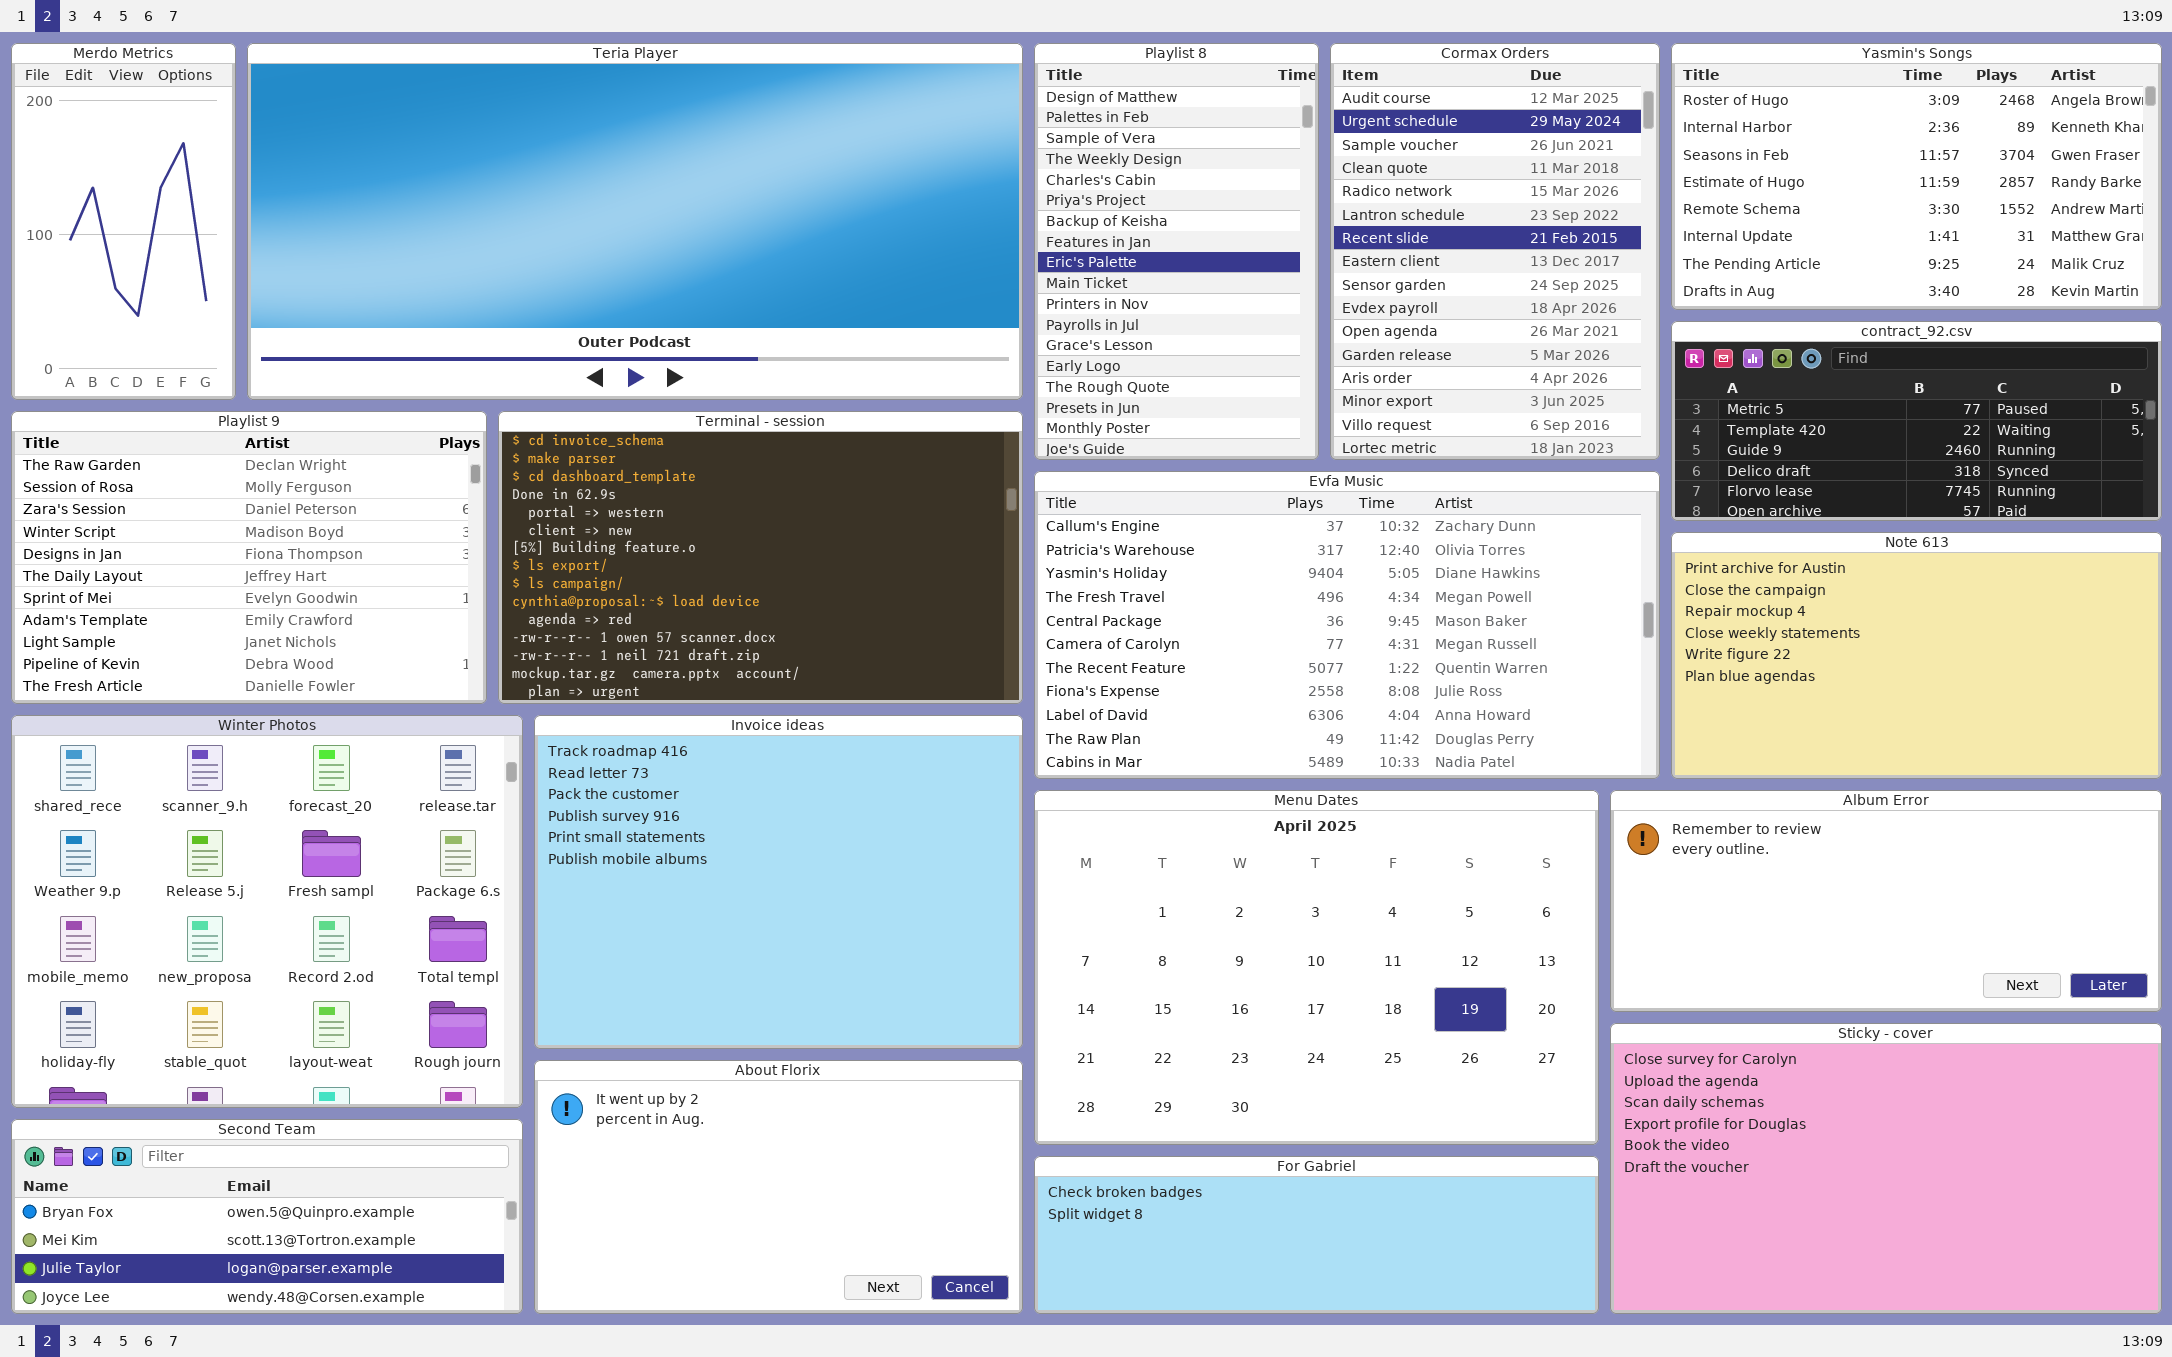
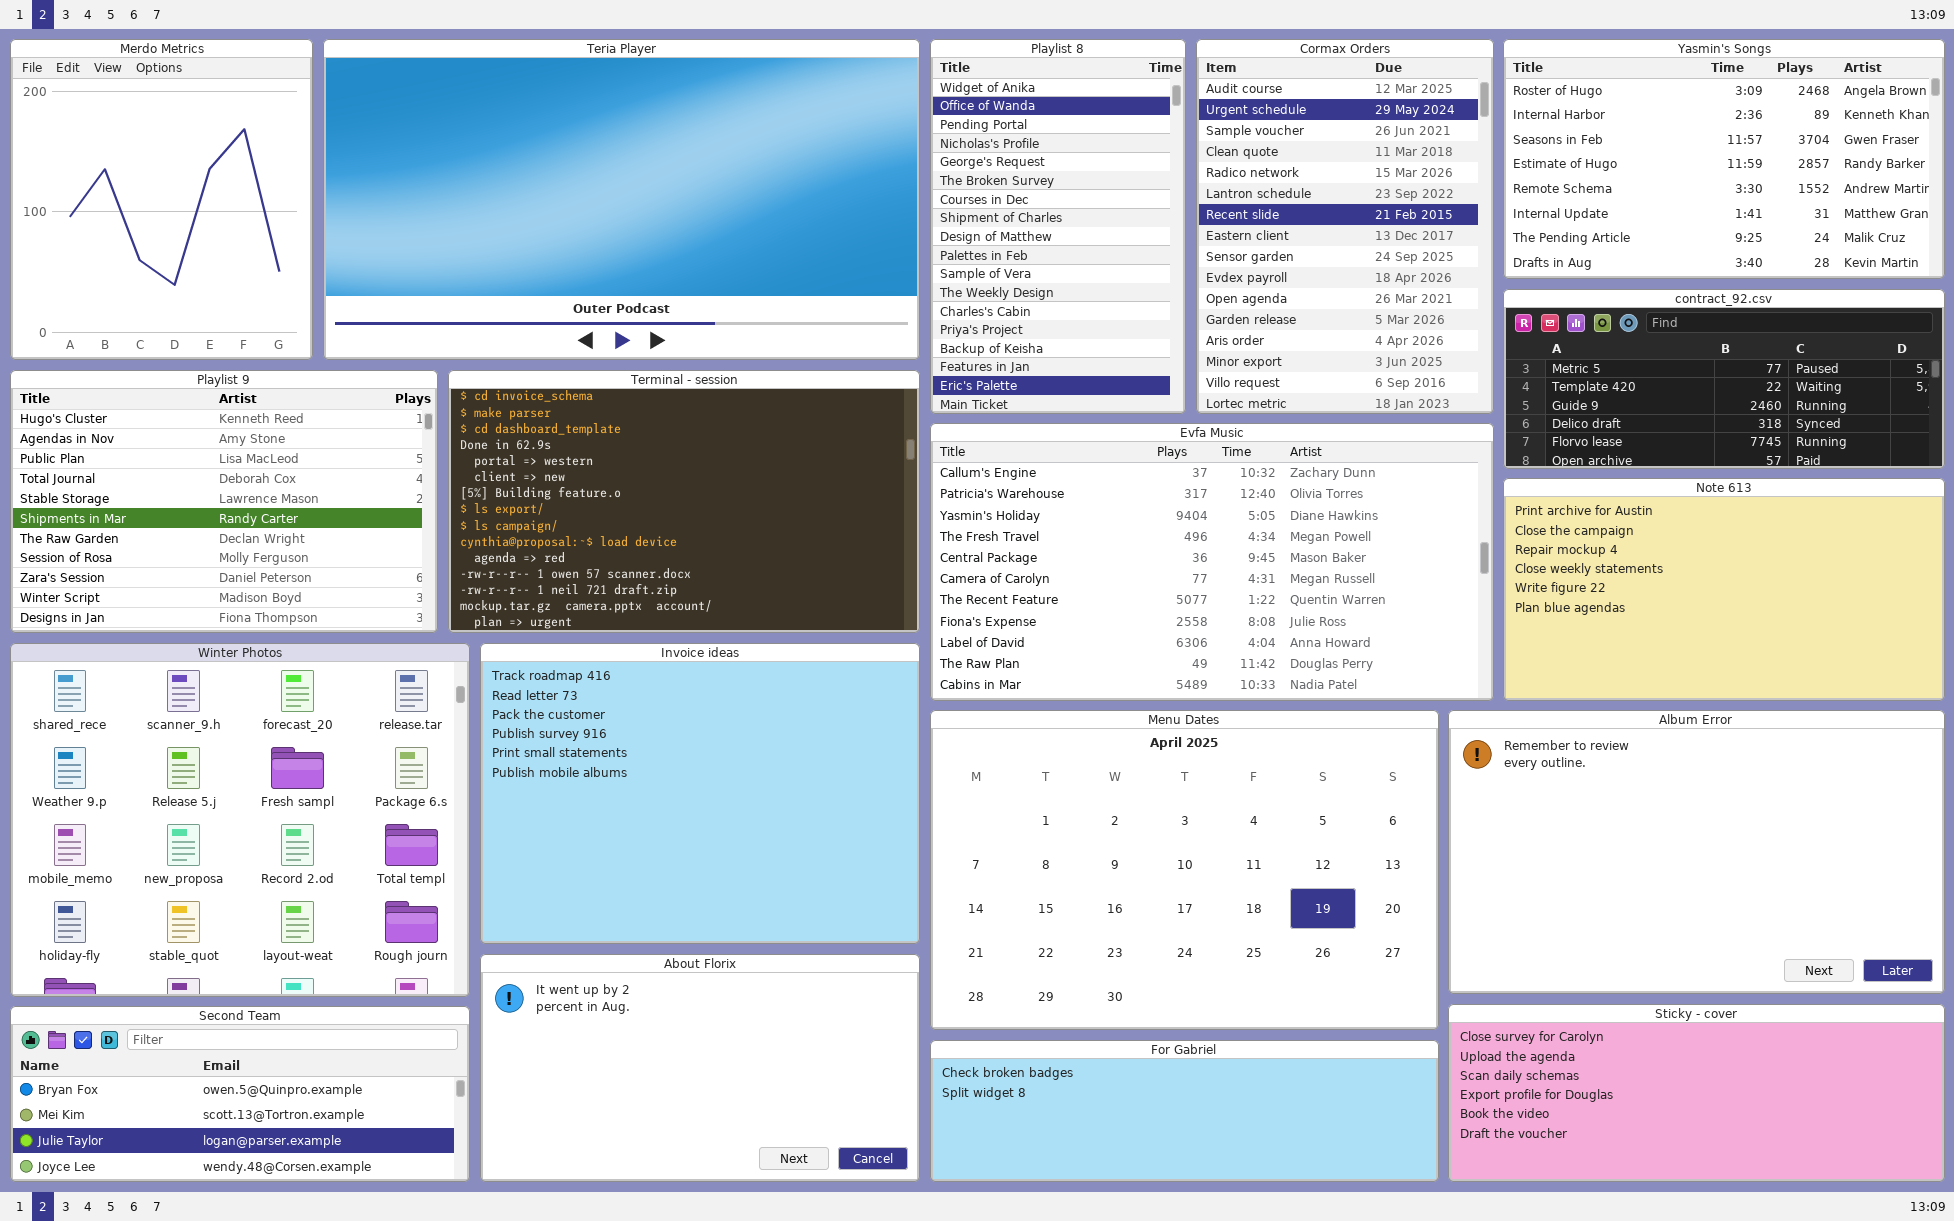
Merdo Metrics: [11,43,236,400] -> [10,39,313,360], resized
Teria Player: [247,43,1023,400] -> [323,39,920,360], resized
Playlist 8: [1034,43,1319,460] -> [930,39,1186,414], scrolled up 8 rows
Playlist 9: [11,411,487,704] -> [10,370,438,633], scrolled up 6 rows
Album Error: [1610,790,2162,1012] -> [1448,710,1945,994], resized
Sticky - cover: [1610,1023,2162,1314] -> [1448,1004,1945,1182], resized

